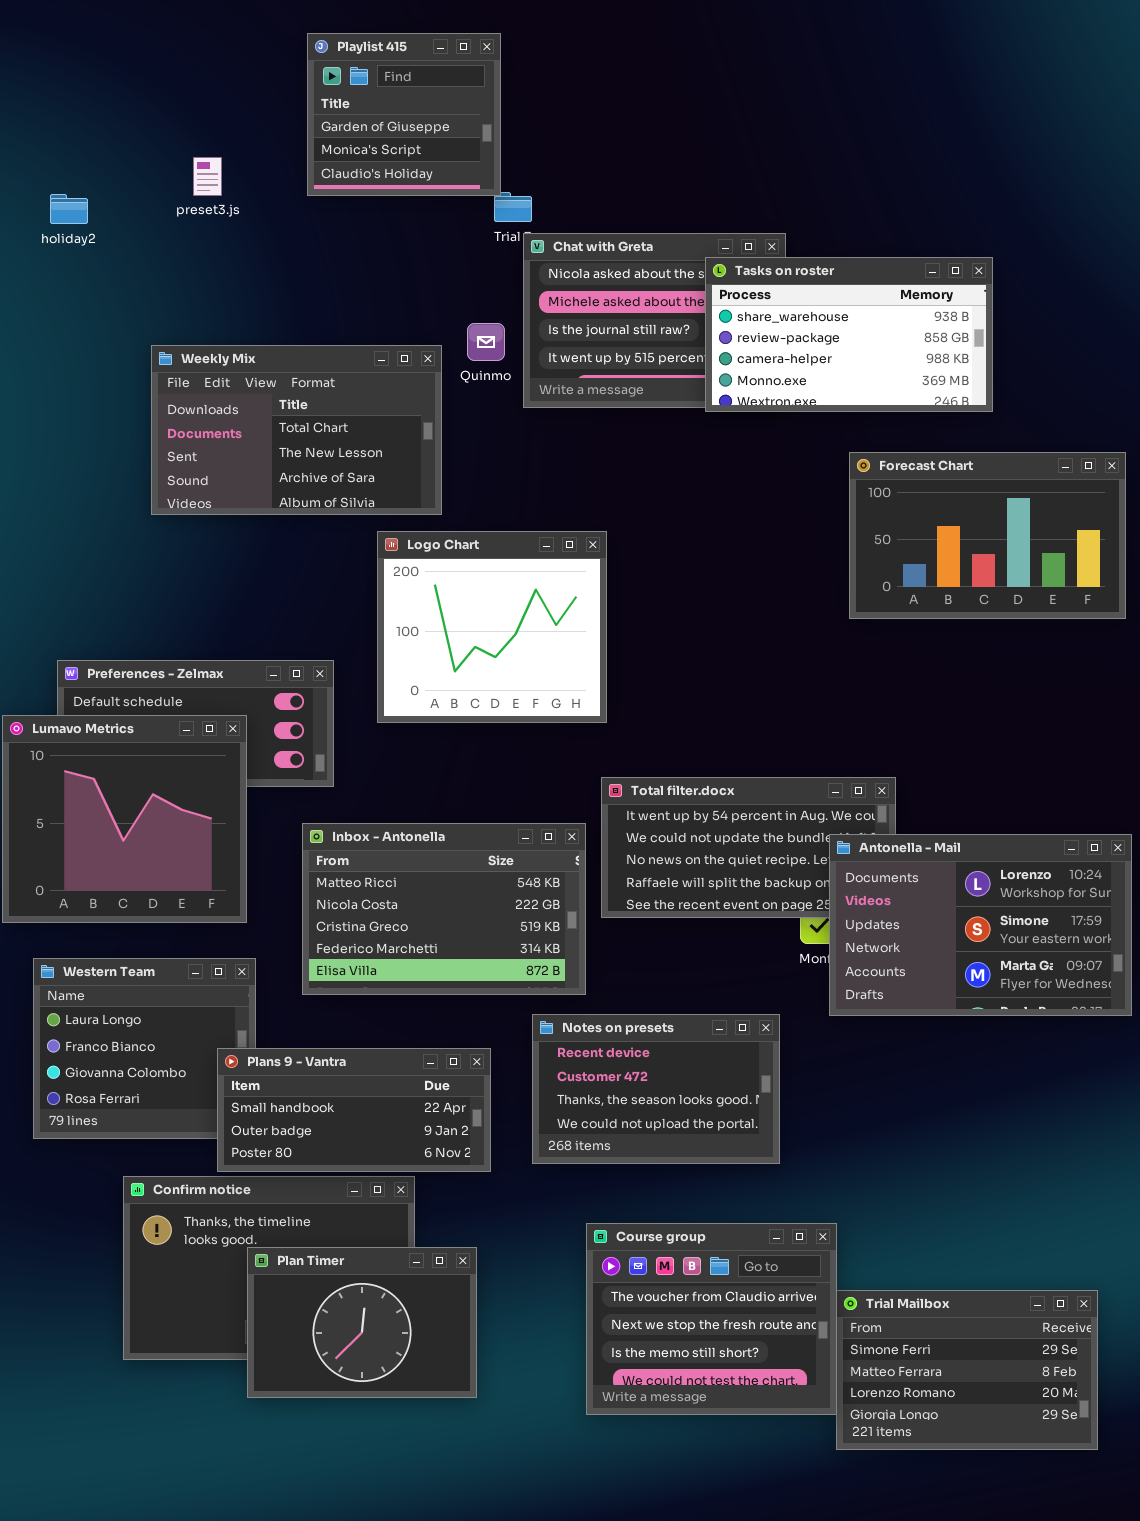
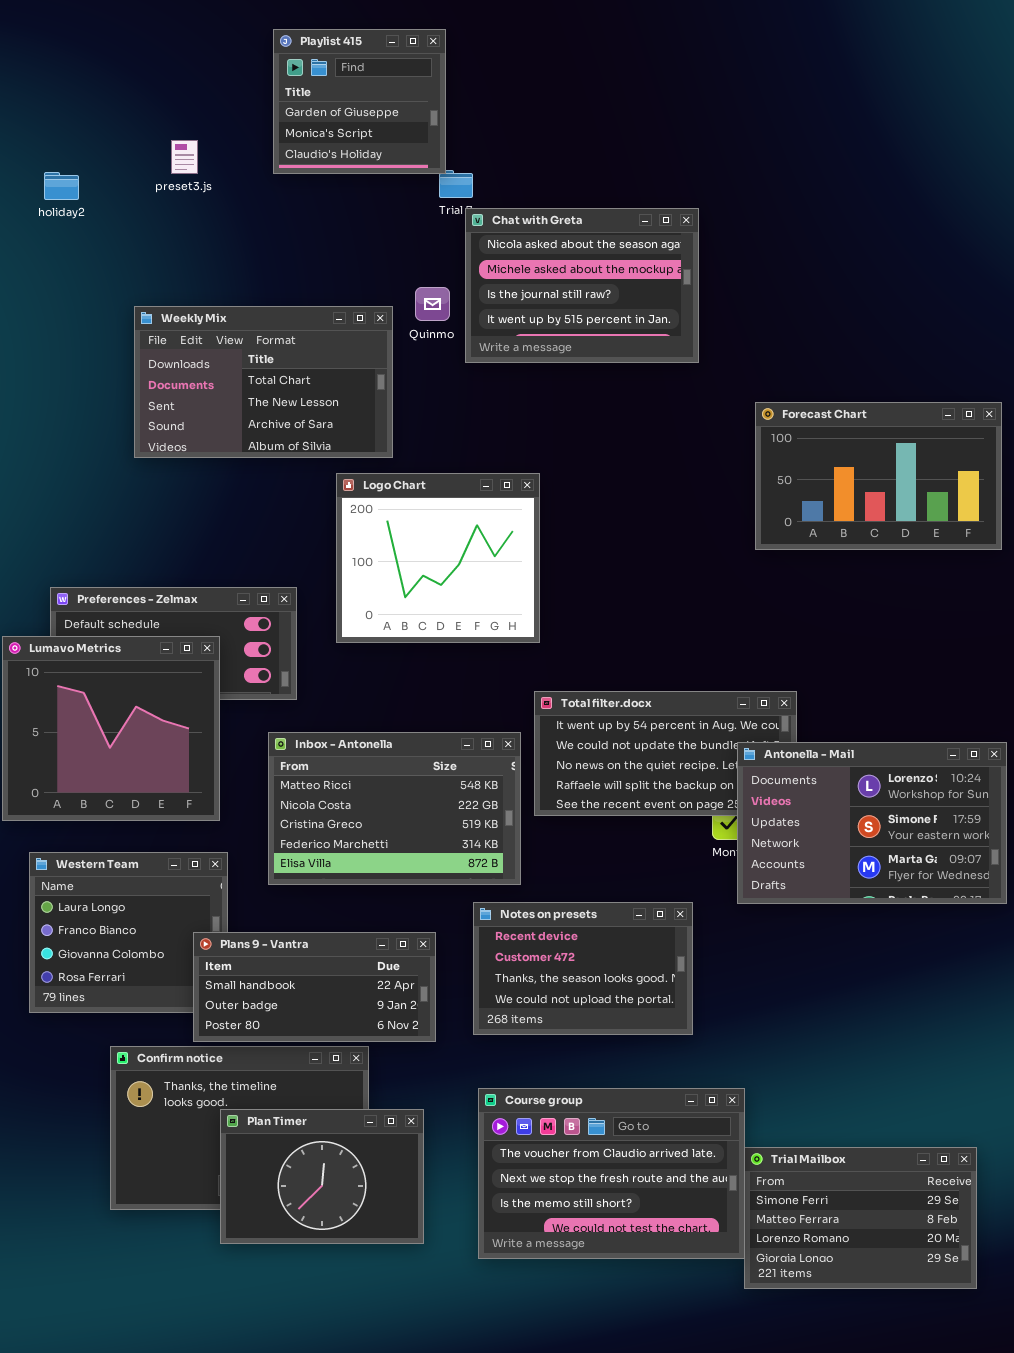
Tasks on roster: [705,257,993,412] -> none, closed
Course group: [586,1223,837,1415] -> [478,1088,745,1259], resized

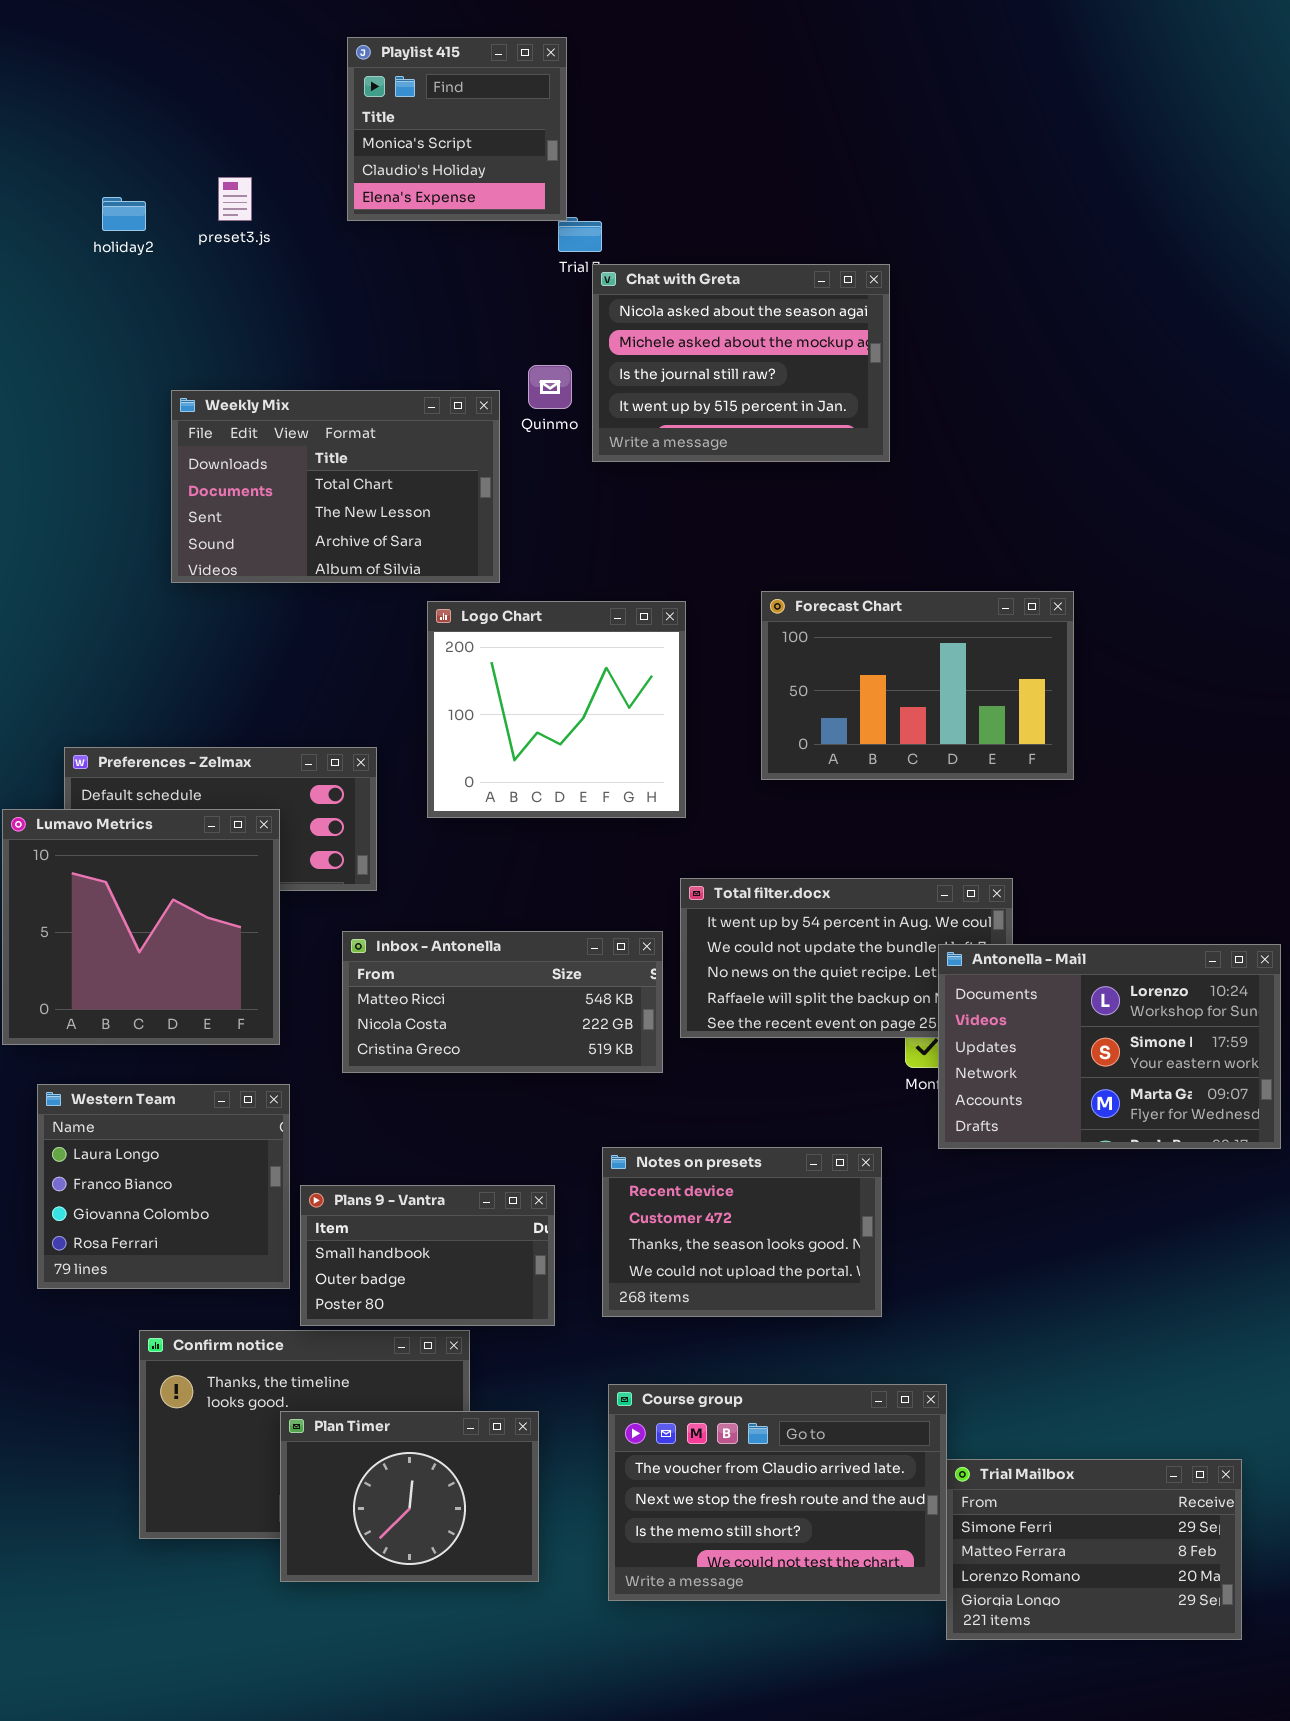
Playlist 415: [273,29,446,174] -> [347,37,567,221], scrolled down 1 row
holiday2: [44,172,79,200] -> [102,197,146,231], moved
Forecast Chart: [755,402,1002,550] -> [761,591,1074,780], moved
Inbox - Antonella: [268,732,521,885] -> [342,931,663,1073], resized
Plans 9 - Vantra: [193,932,436,1042] -> [300,1185,555,1326], resized

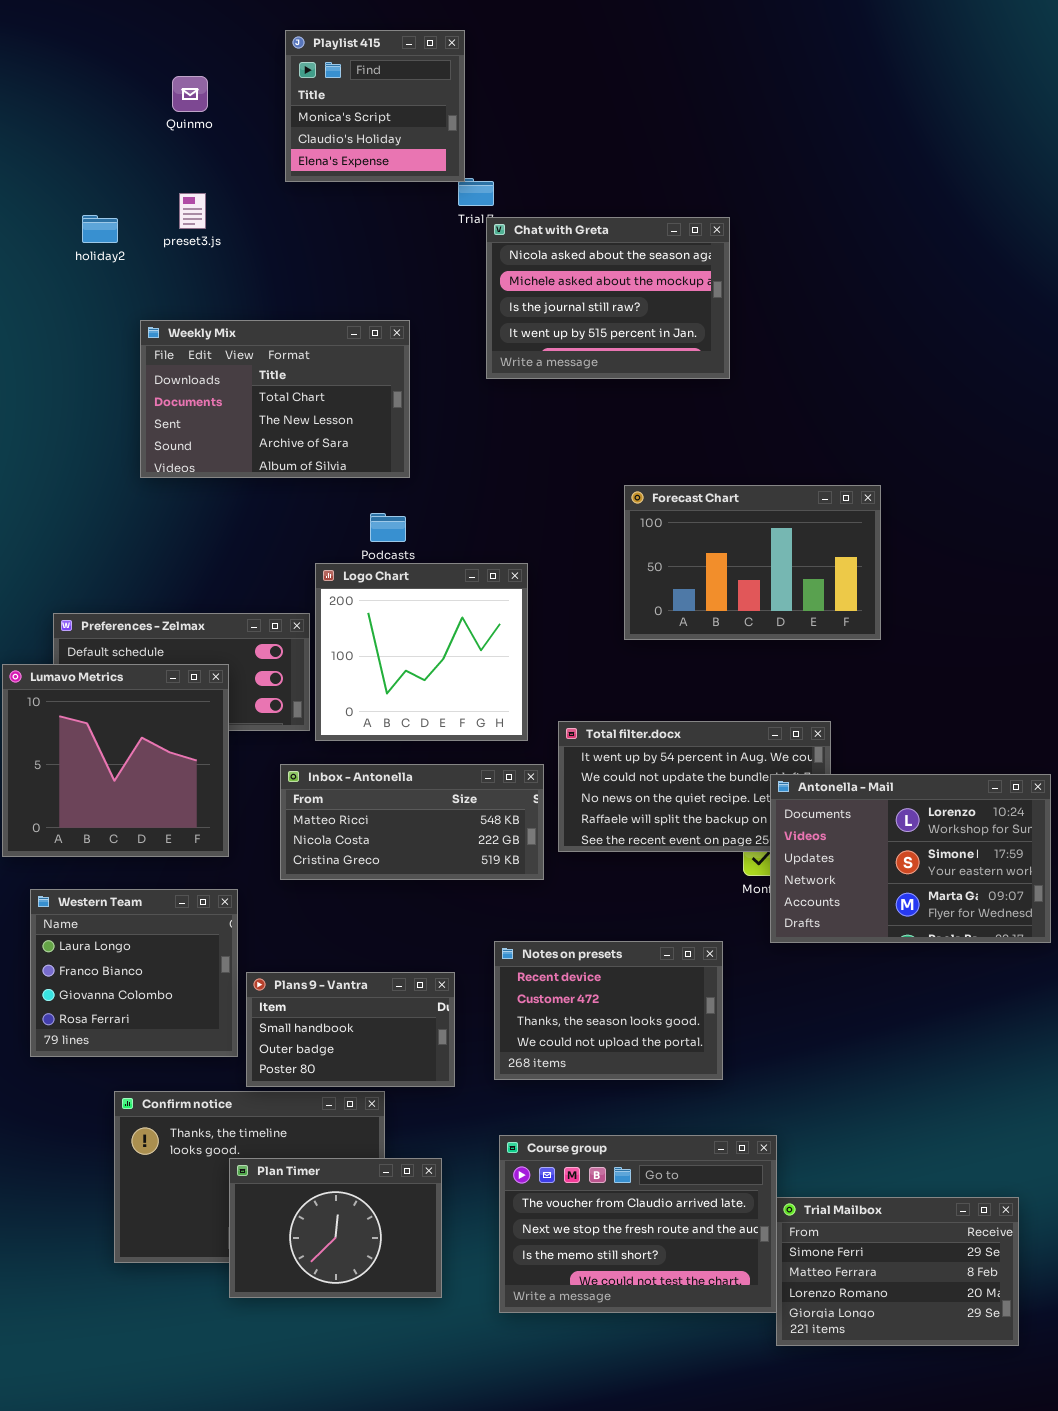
preset3.js: [218,177,252,221] -> [179,193,206,229], moved
holiday2: [102,197,146,231] -> [82,215,118,243], moved
Quinmo: [528,365,572,409] -> [172,76,208,112], moved
Logo Chart: [427,601,686,818] -> [315,563,528,741], moved

